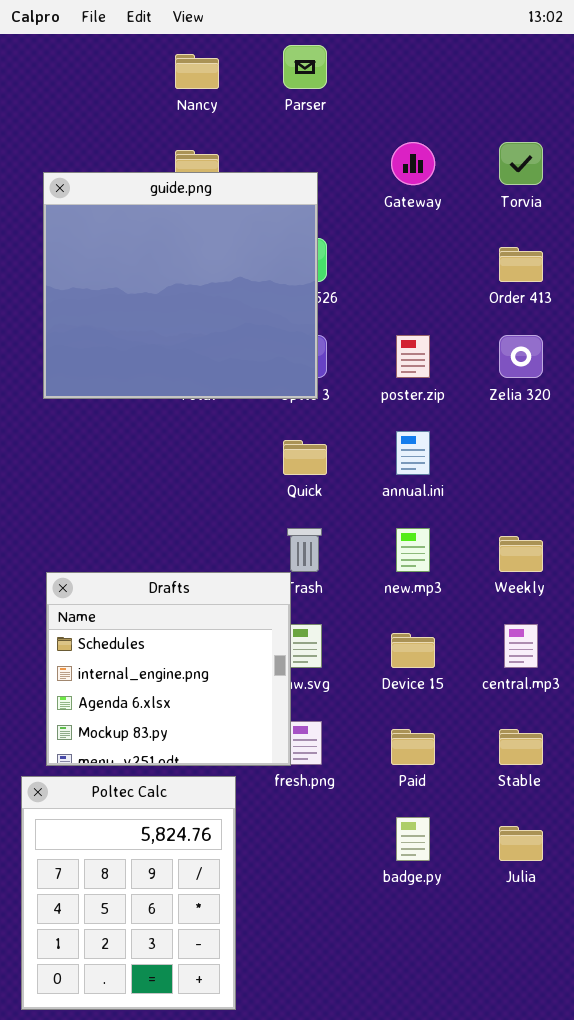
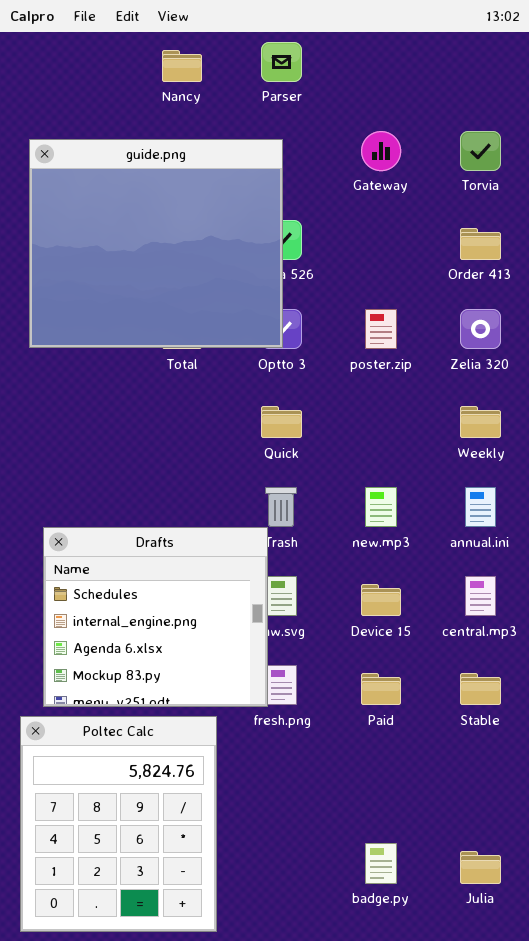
guide.png: [43,172,318,399] -> [29,139,283,348], moved
annual.ini: [396,431,430,475] -> [465,487,496,527], moved
Weekly: [499,536,543,572] -> [460,406,501,438], moved
badge.py: [396,817,430,861] -> [365,843,397,884], moved
Julia: [499,826,543,861] -> [460,851,501,884], moved

